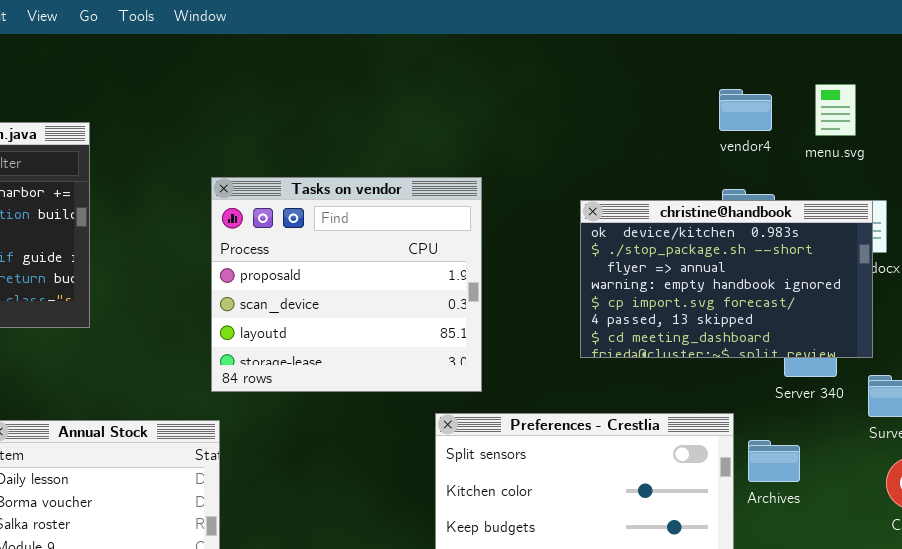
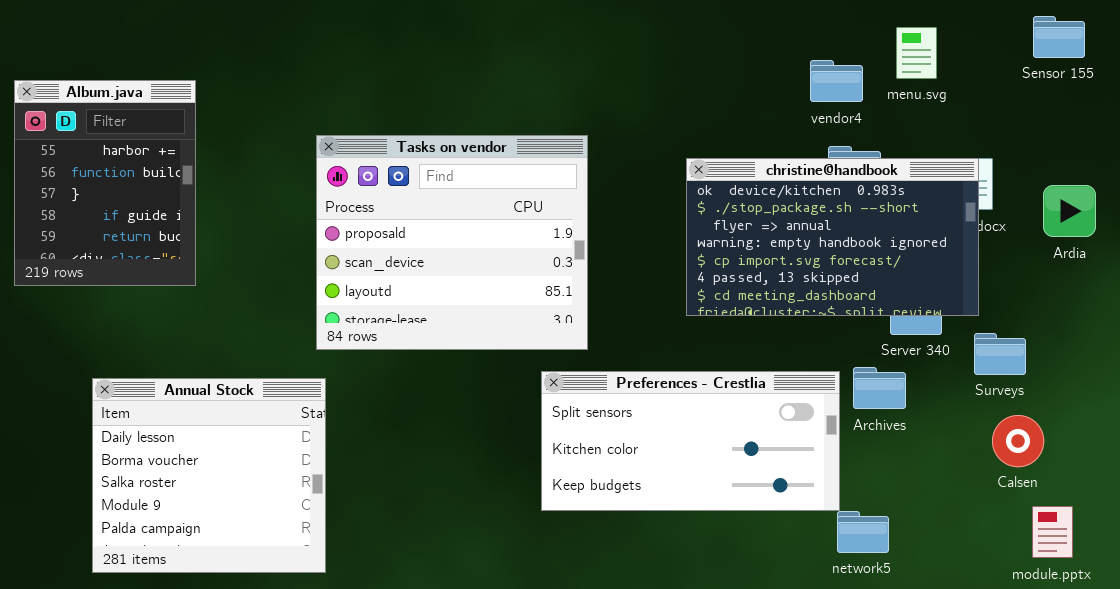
menu.svg: [815,84,856,136] -> [896,27,937,79], moved
vendor4: [719,89,772,131] -> [810,60,863,102], moved
Archives: [748,440,800,482] -> [853,367,906,409], moved

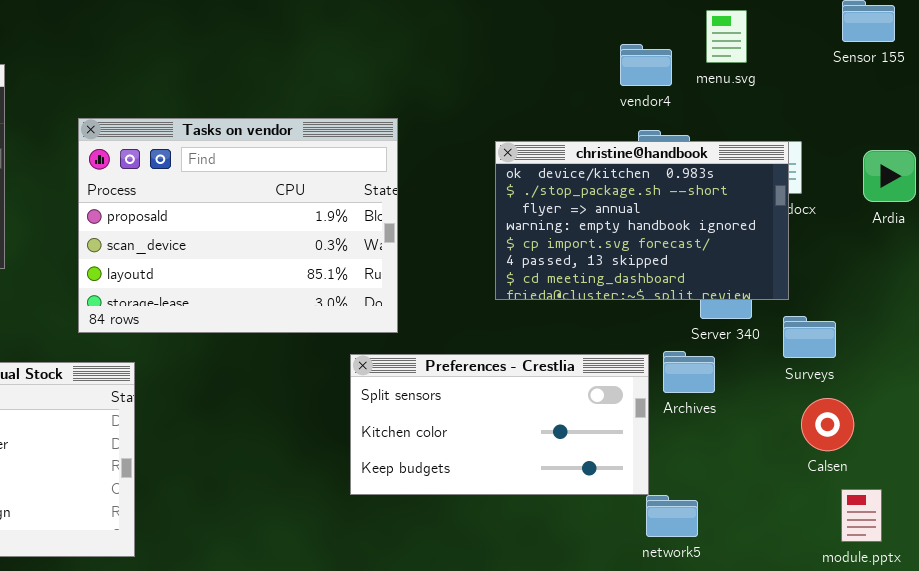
Tasks on vendor: [316,135,588,350] -> [78,118,398,333], resized
Ardia: [1043,185,1096,237] -> [863,150,916,202], moved

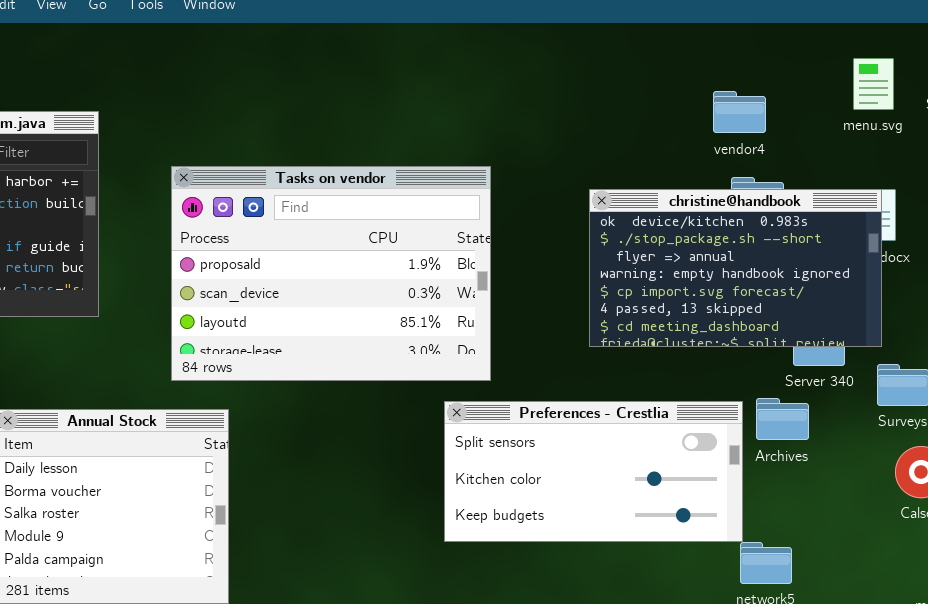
menu.svg: [706,10,747,63] -> [853,58,894,110], moved

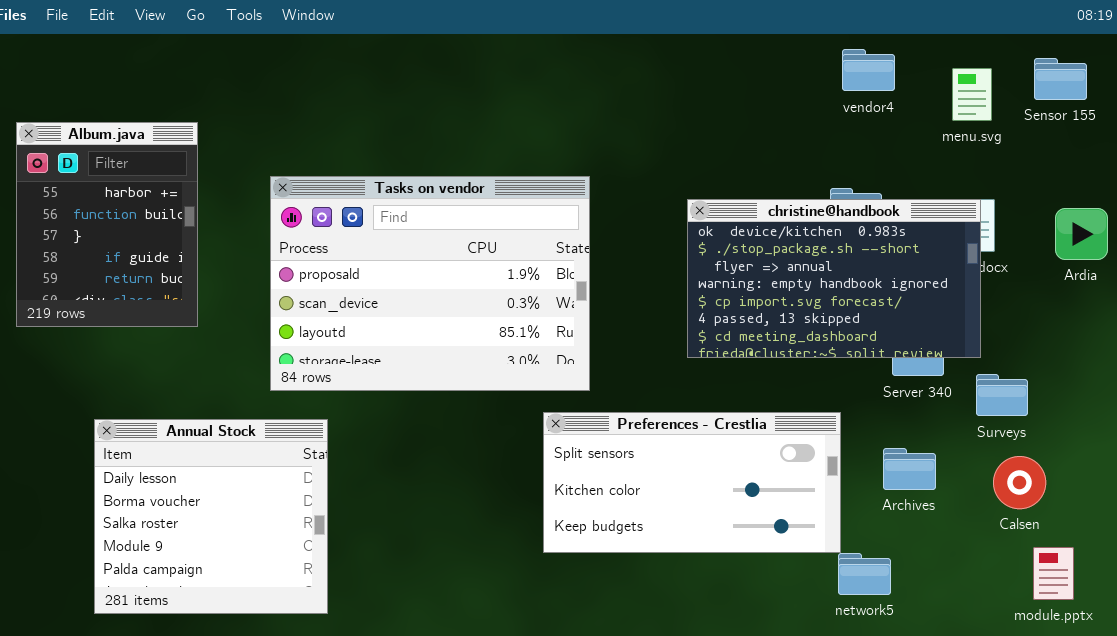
vendor4: [713,91,766,133] -> [842,49,895,91], moved
Archives: [756,398,809,440] -> [883,448,936,490], moved

